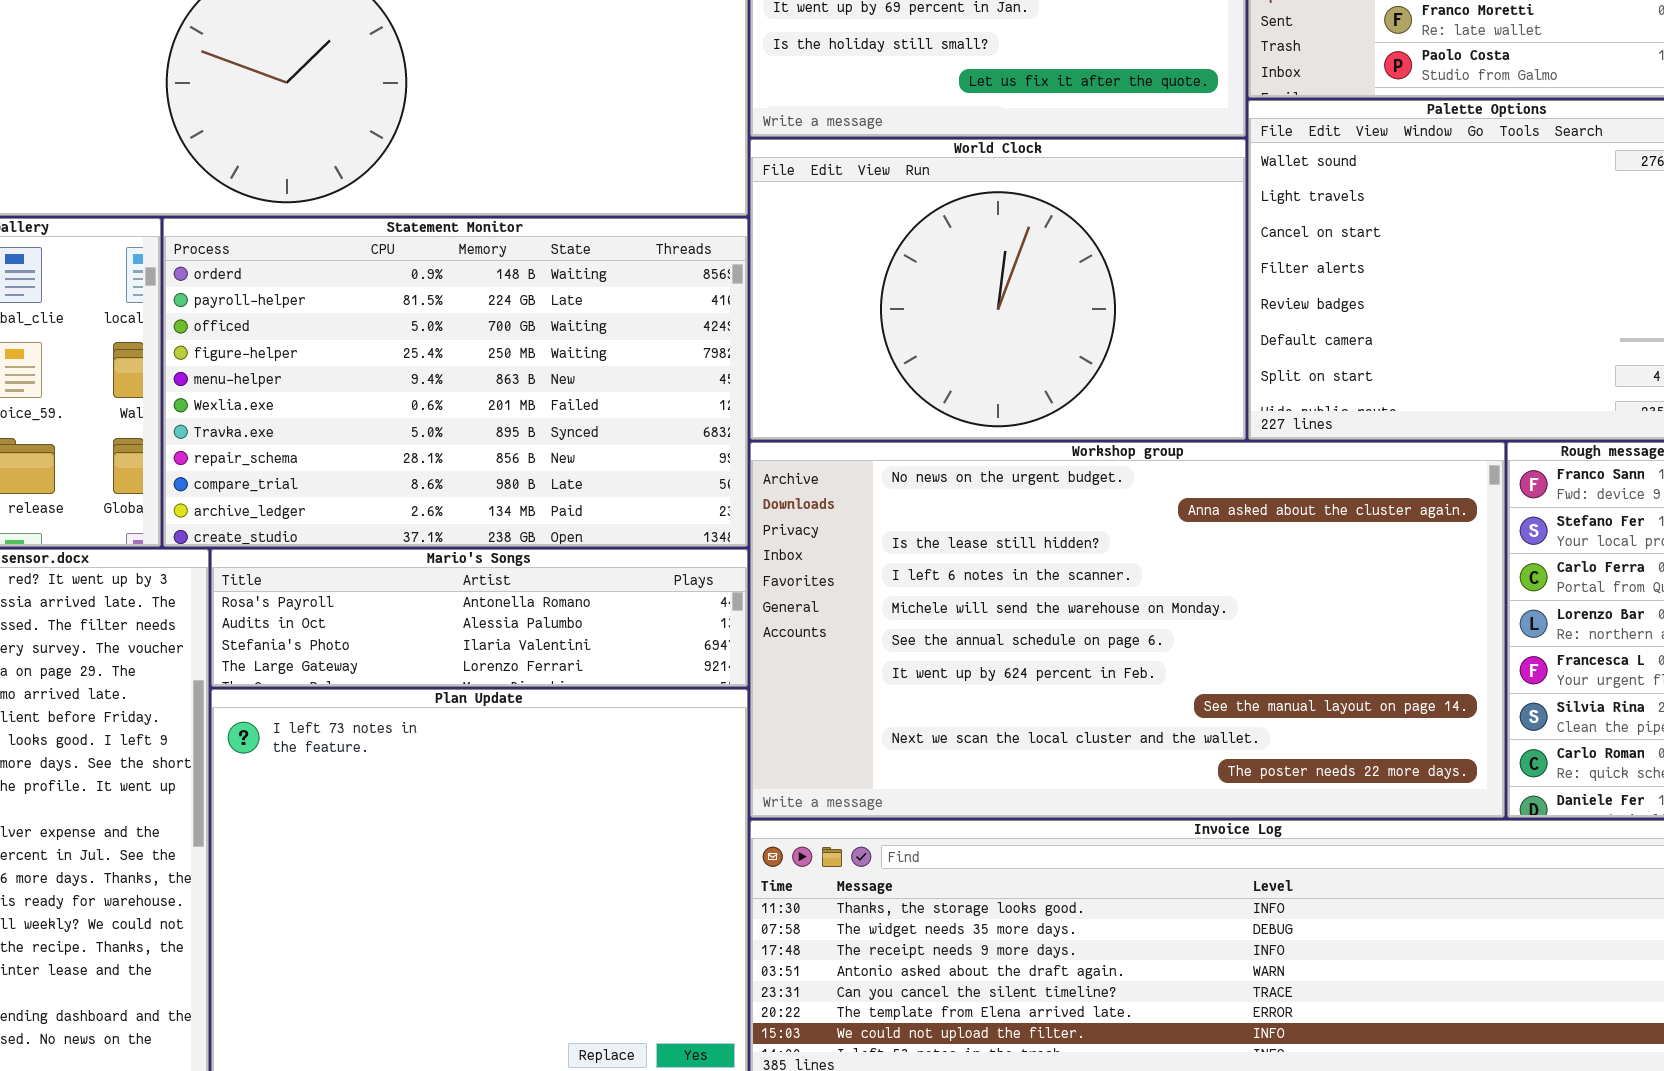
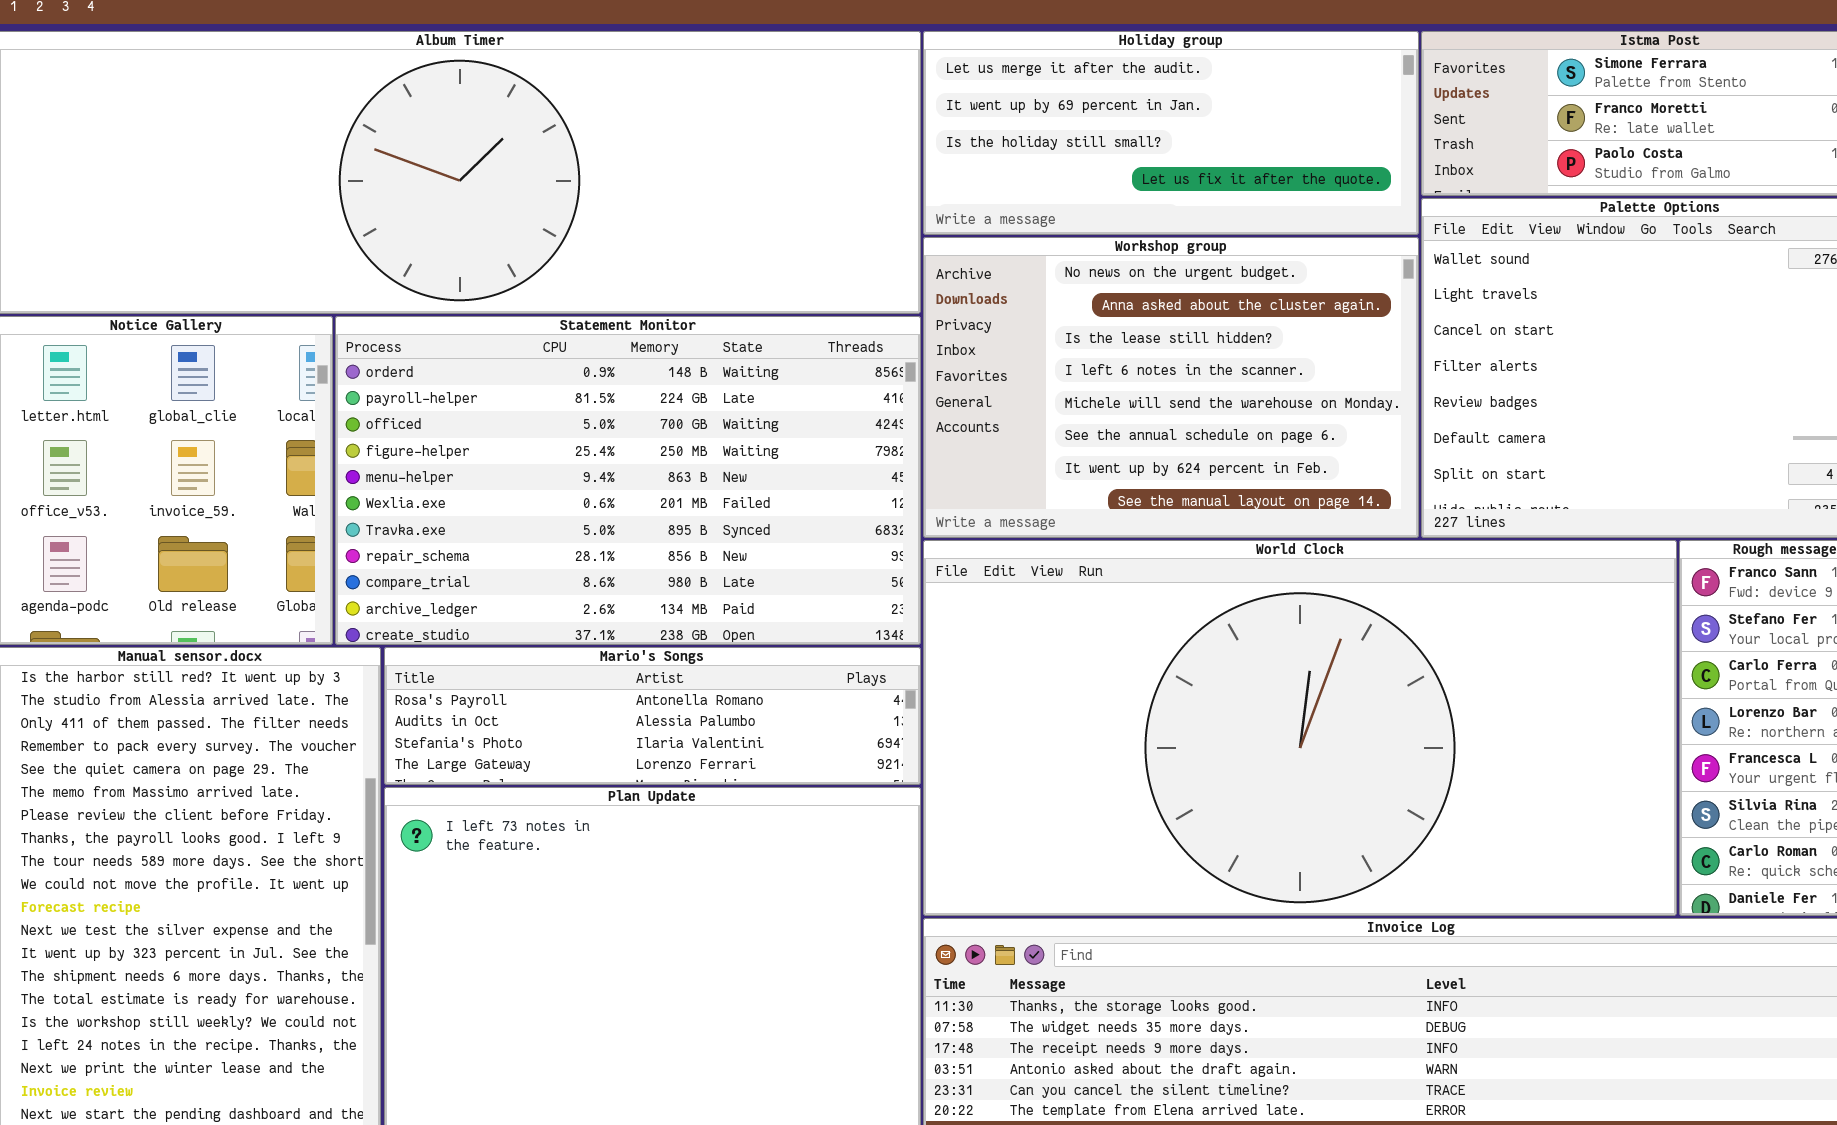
World Clock: [750,139,1246,440] -> [923,540,1677,916], moved, resized
Workshop group: [750,442,1505,818] -> [923,237,1419,538], moved, resized

